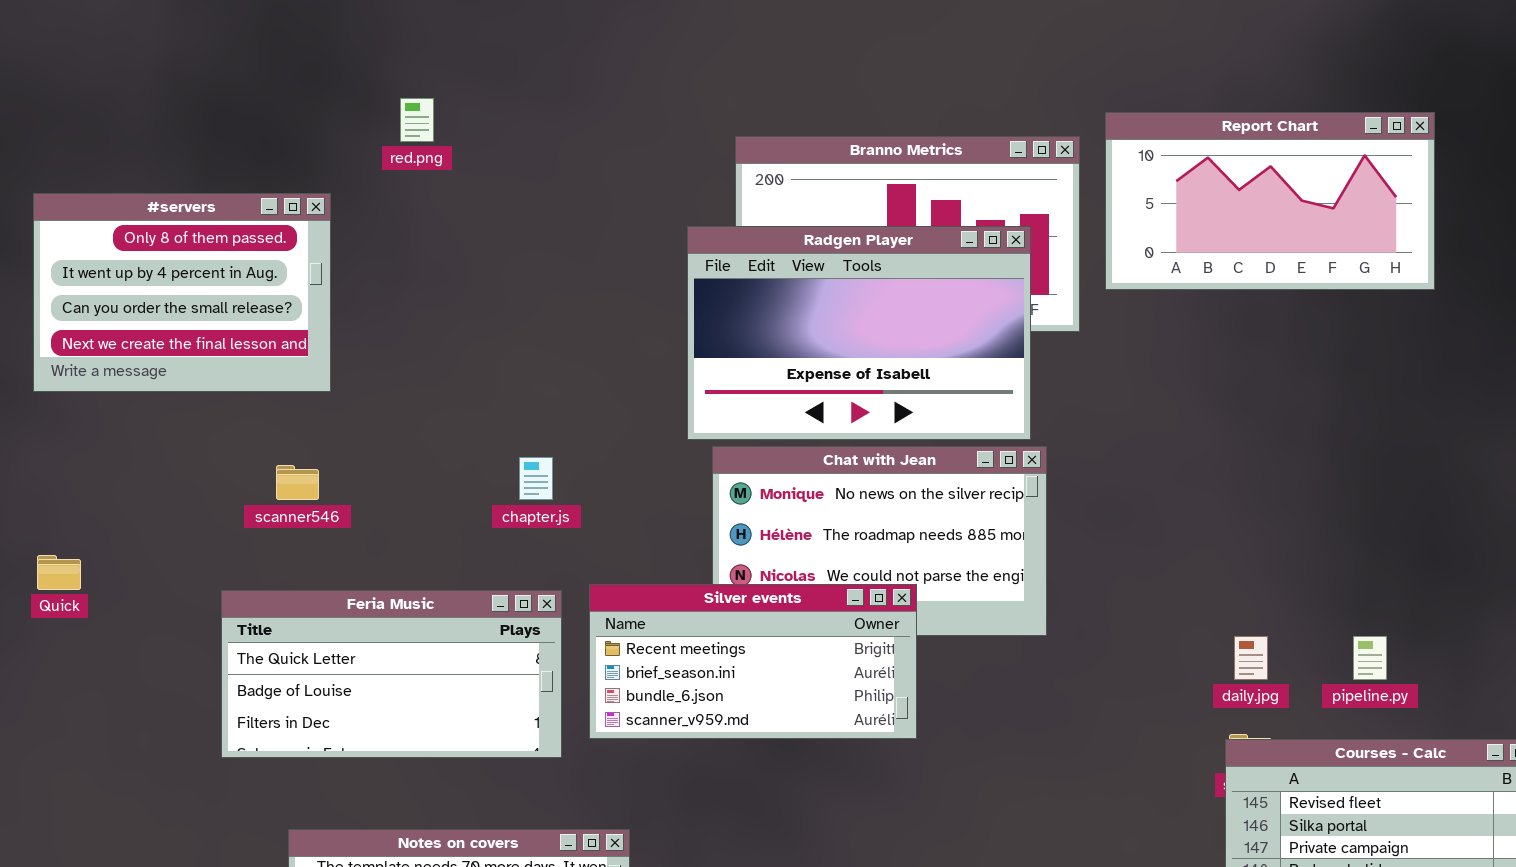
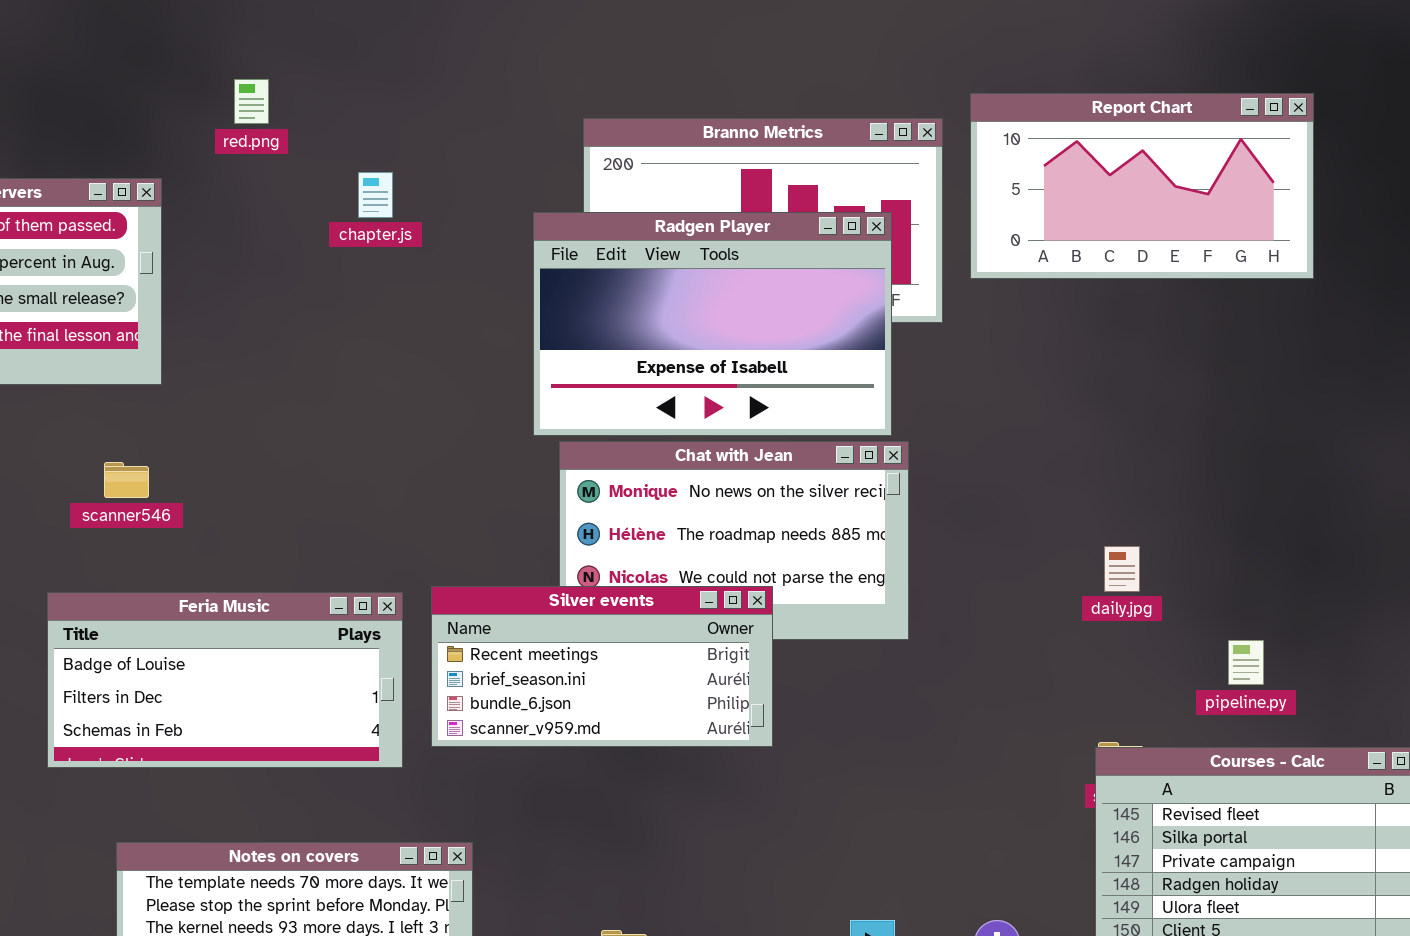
chapter.js: [519,457,553,500] -> [358,172,393,218], moved
Feria Music: [221,590,562,758] -> [47,592,403,768], scrolled down 1 row
daily.jpg: [1234,636,1268,680] -> [1104,546,1140,592], moved

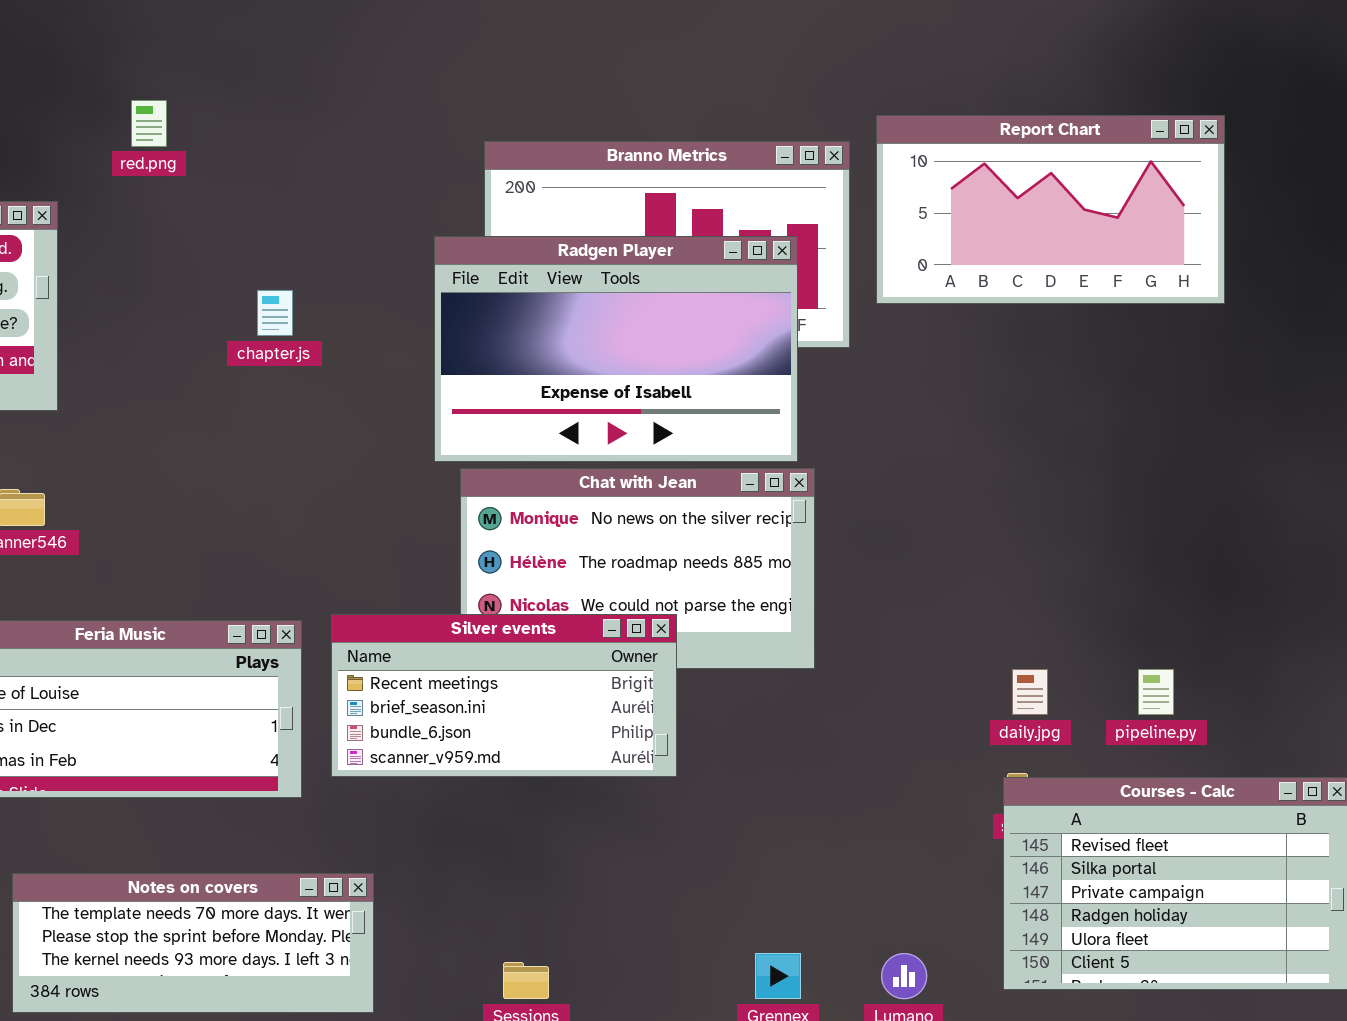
chapter.js: [358,172,393,218] -> [257,290,293,336], moved
daily.jpg: [1104,546,1140,592] -> [1012,669,1048,715], moved

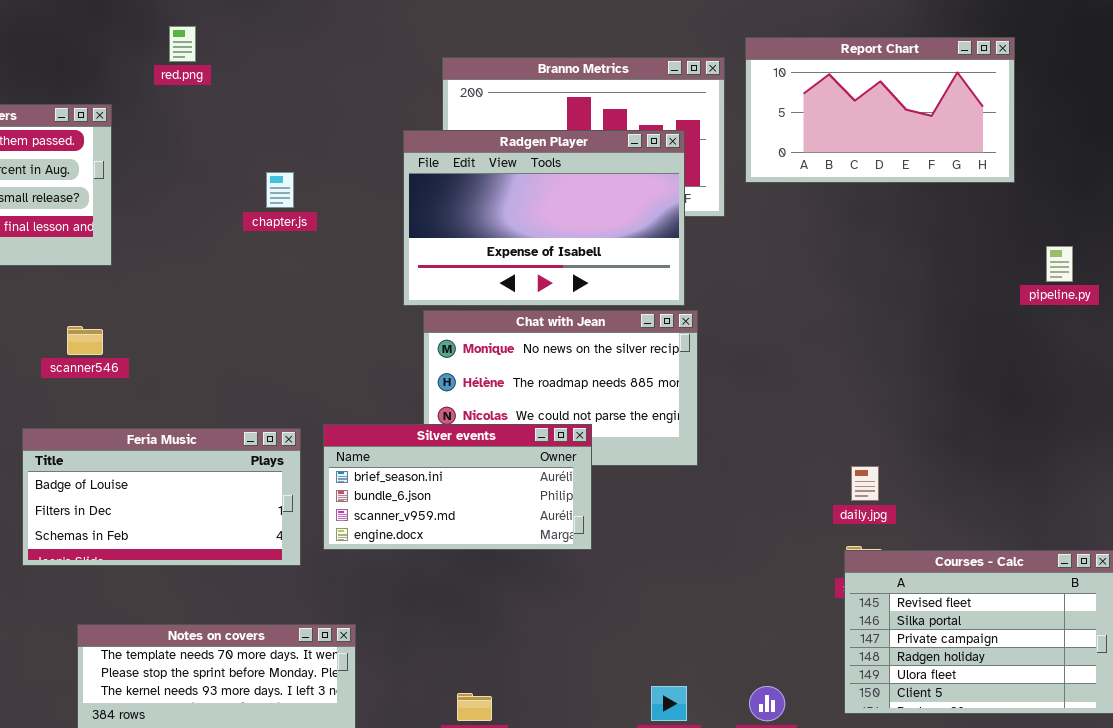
Silver events: [331,614,677,777] -> [323,424,592,550], scrolled down 1 row
pipeline.py: [1138,669,1174,715] -> [1046,246,1073,282], moved

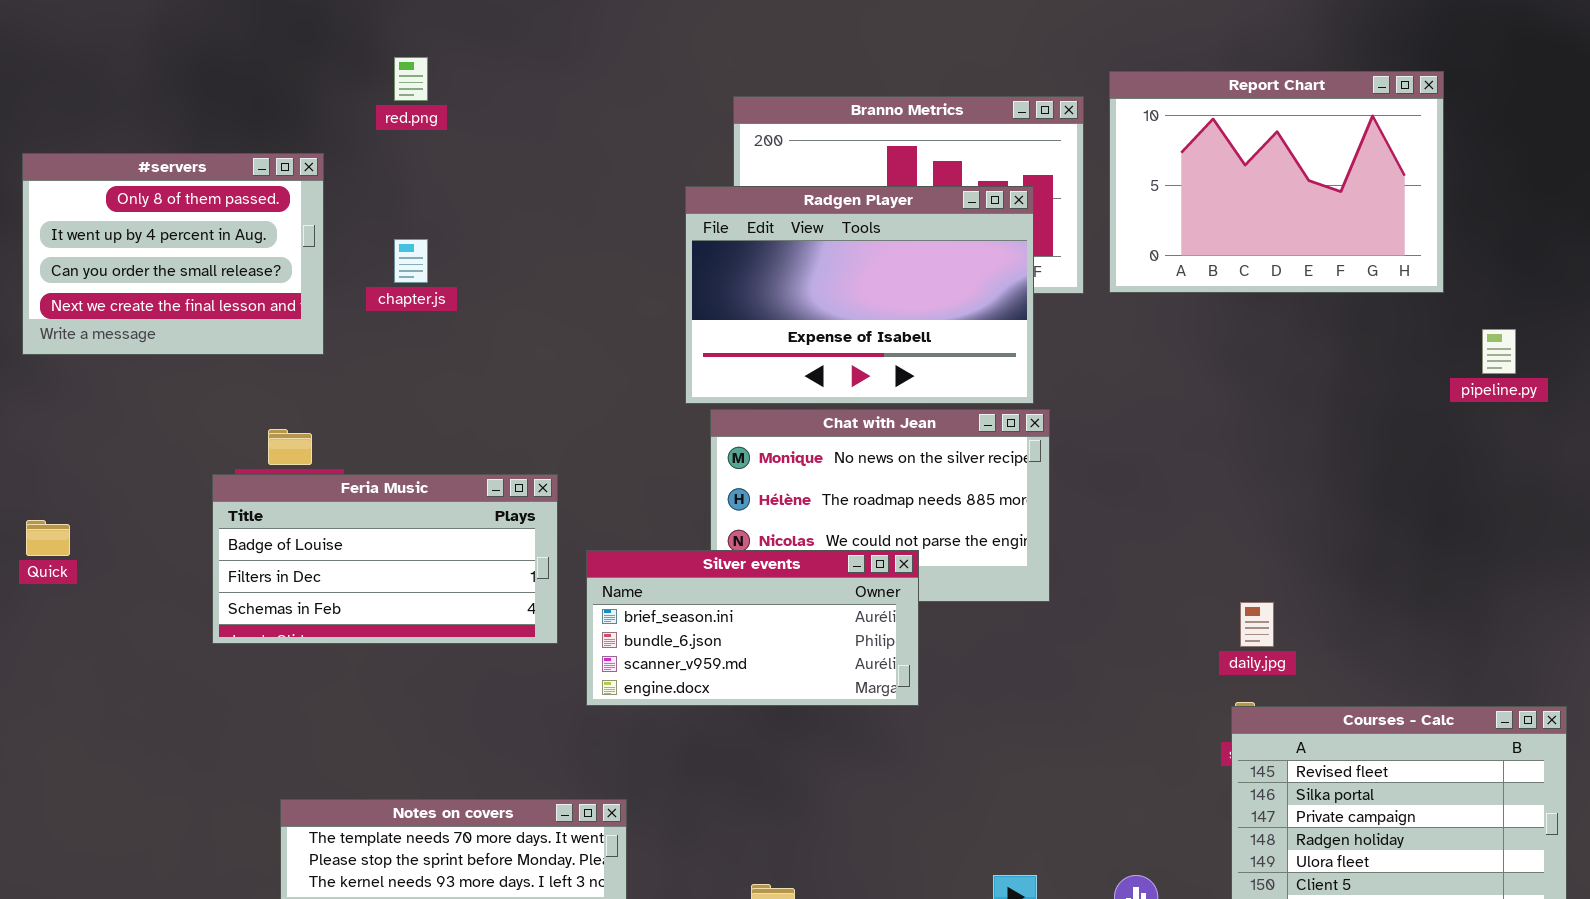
Report Chart: [745,37,1015,183] -> [1109,71,1444,293], resized
chapter.js: [266,172,294,208] -> [394,239,428,283], moved
Feria Music: [22,428,301,566] -> [212,474,558,644], moved

